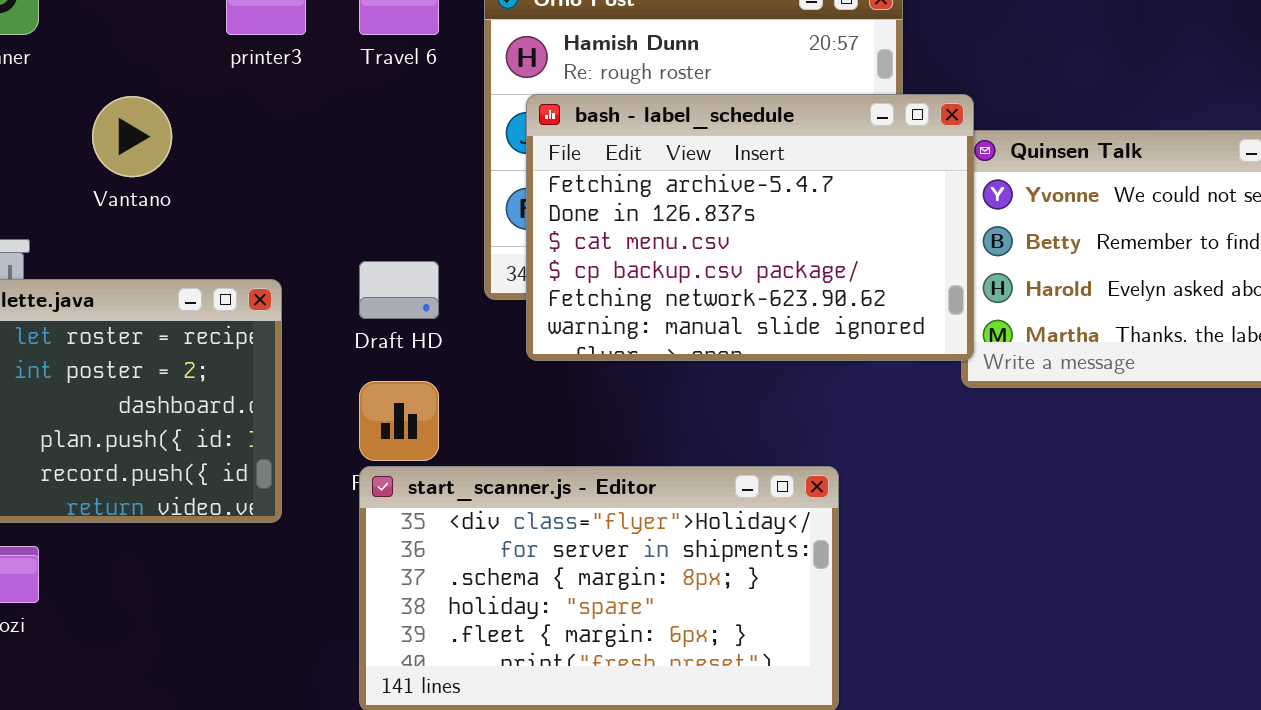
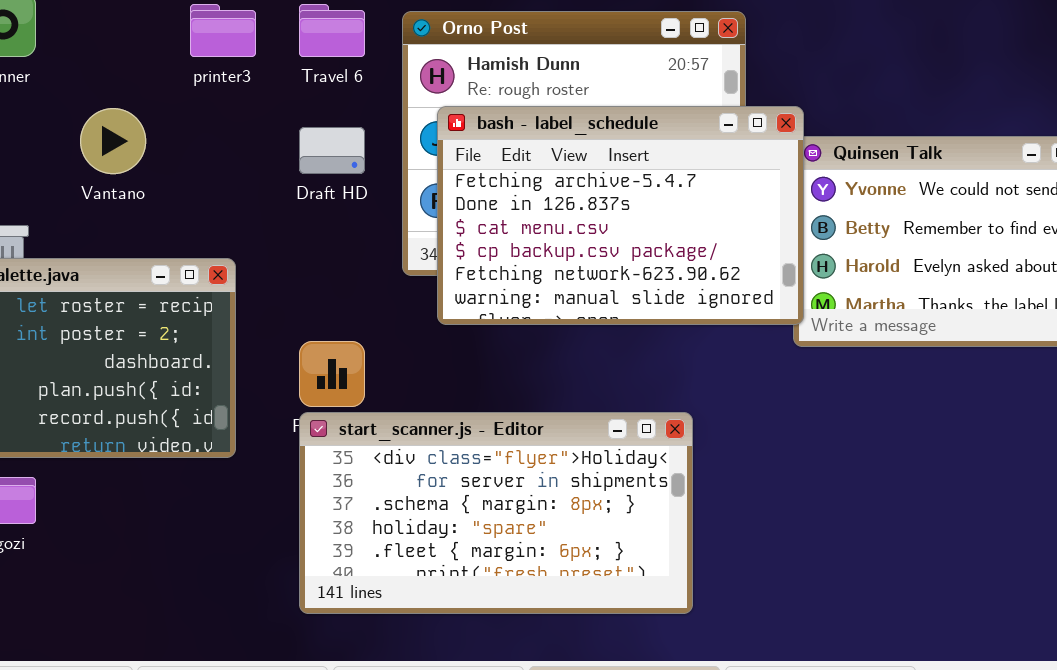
Draft HD: [359,261,439,319] -> [299,127,365,174], moved

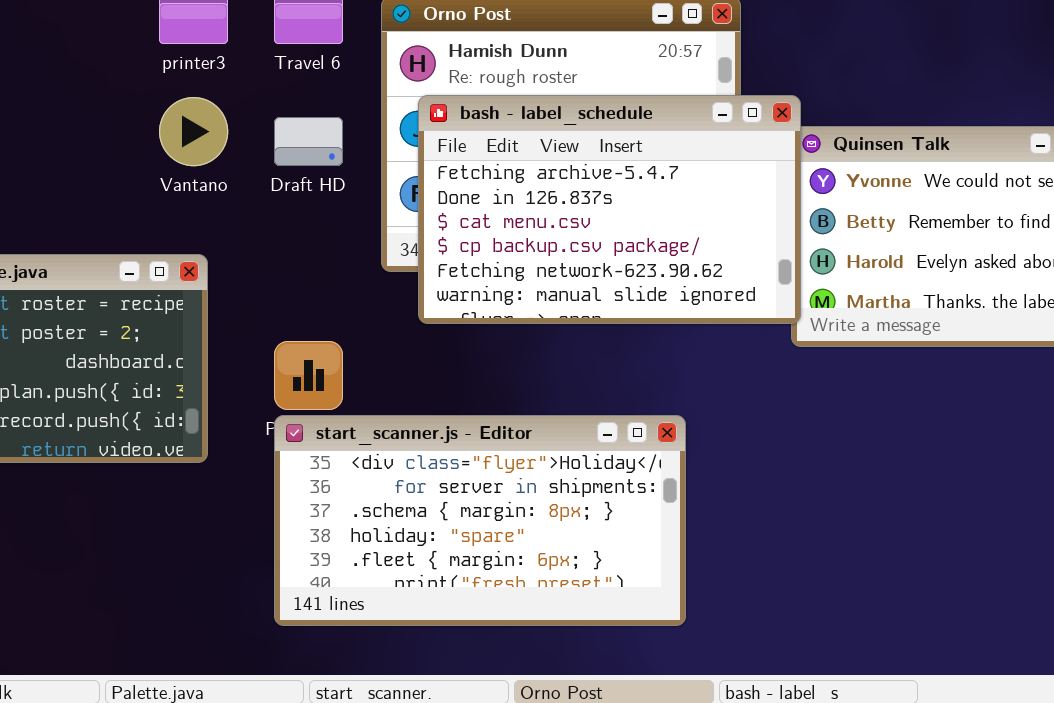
Vantano: [80,108,146,174] -> [159,97,228,166], moved

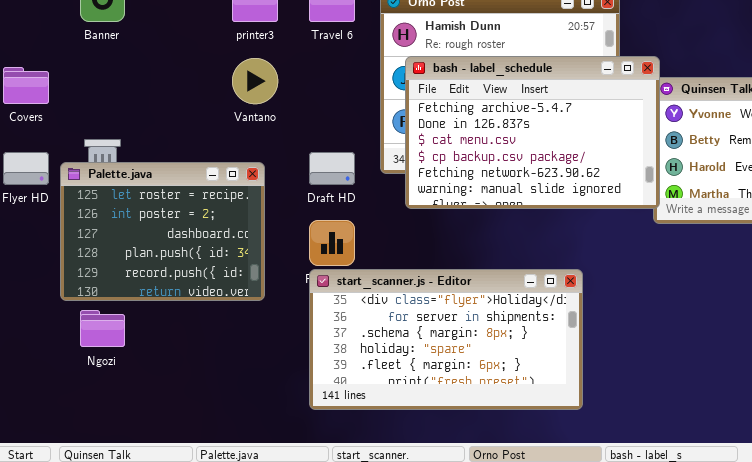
Draft HD: [274,117,343,166] -> [309,152,355,185], moved

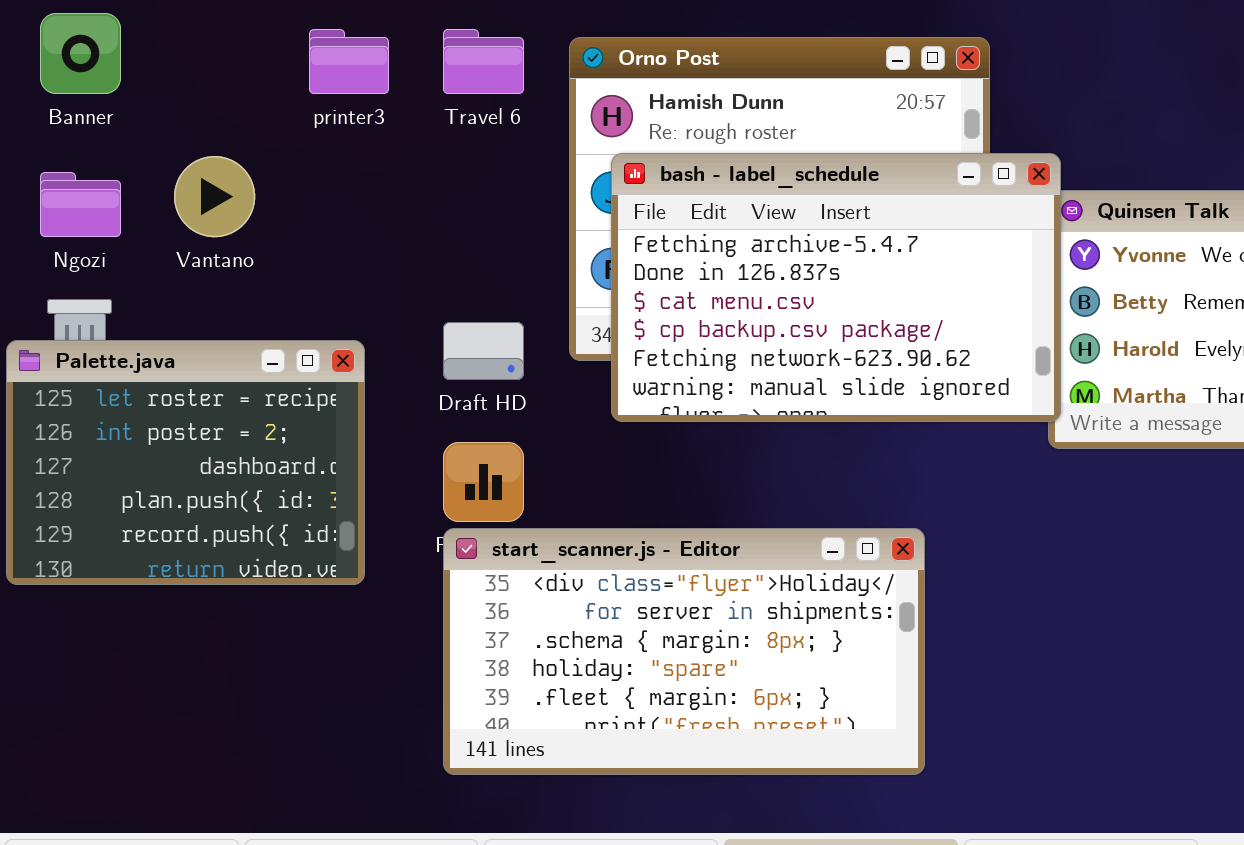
Vantano: [232,58,278,104] -> [174,156,255,237], moved
Ngozi: [80,310,125,347] -> [40,172,121,237], moved

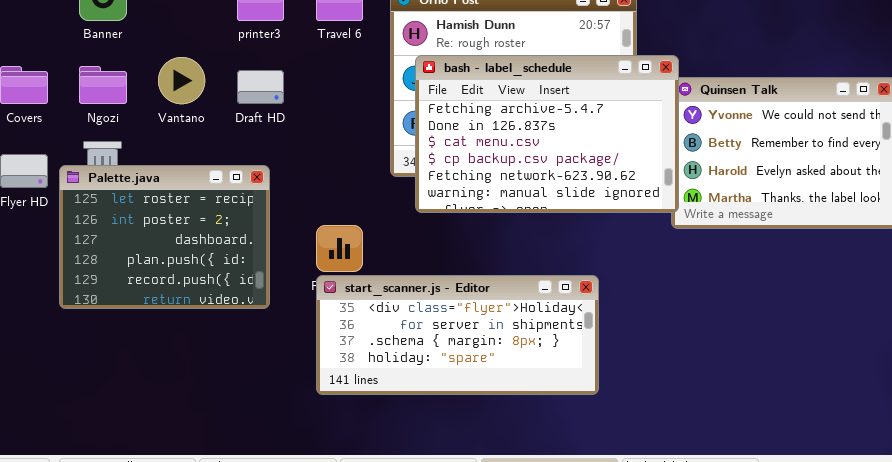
Draft HD: [443,322,524,380] -> [237,70,284,104], moved
start_scanner.js - Editor: [443,528,925,775] -> [316,275,599,395], resized

